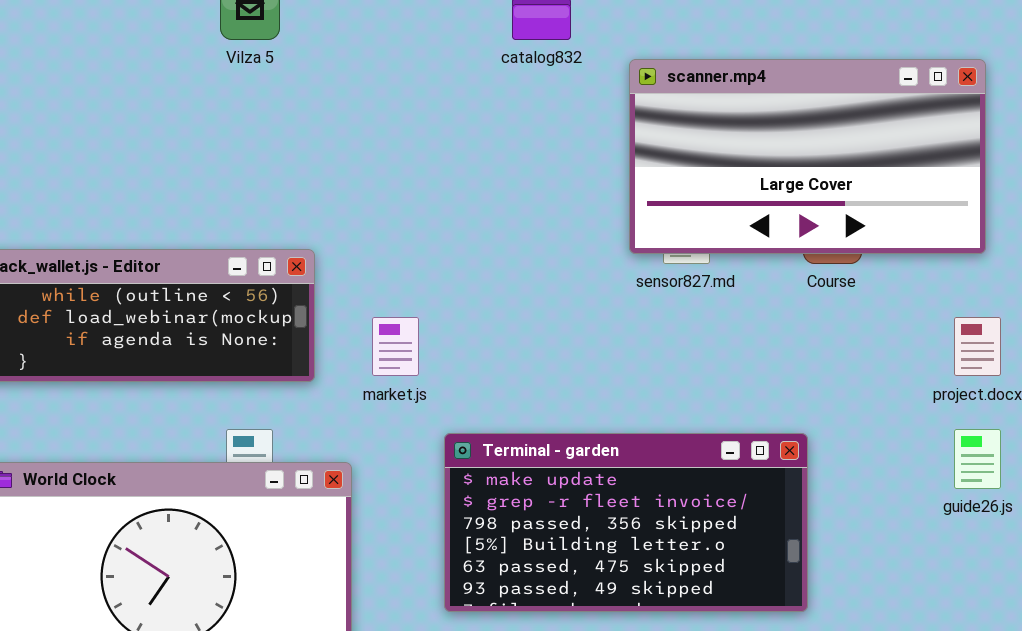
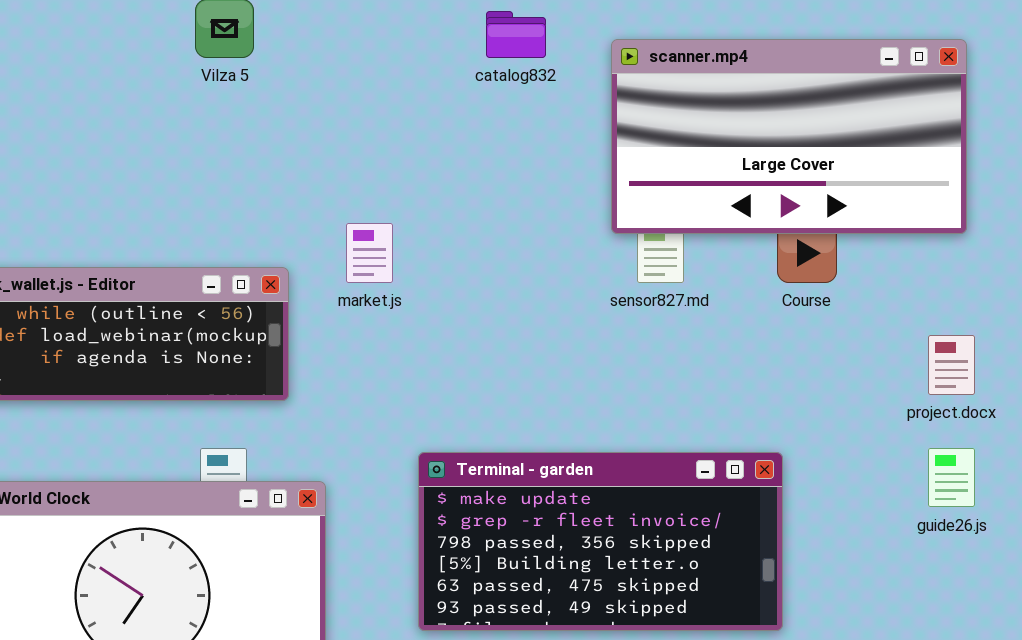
scanner.mp4: [629,59,986,254] -> [611,39,967,234], moved
market.js: [372,317,419,376] -> [346,223,393,283], moved

